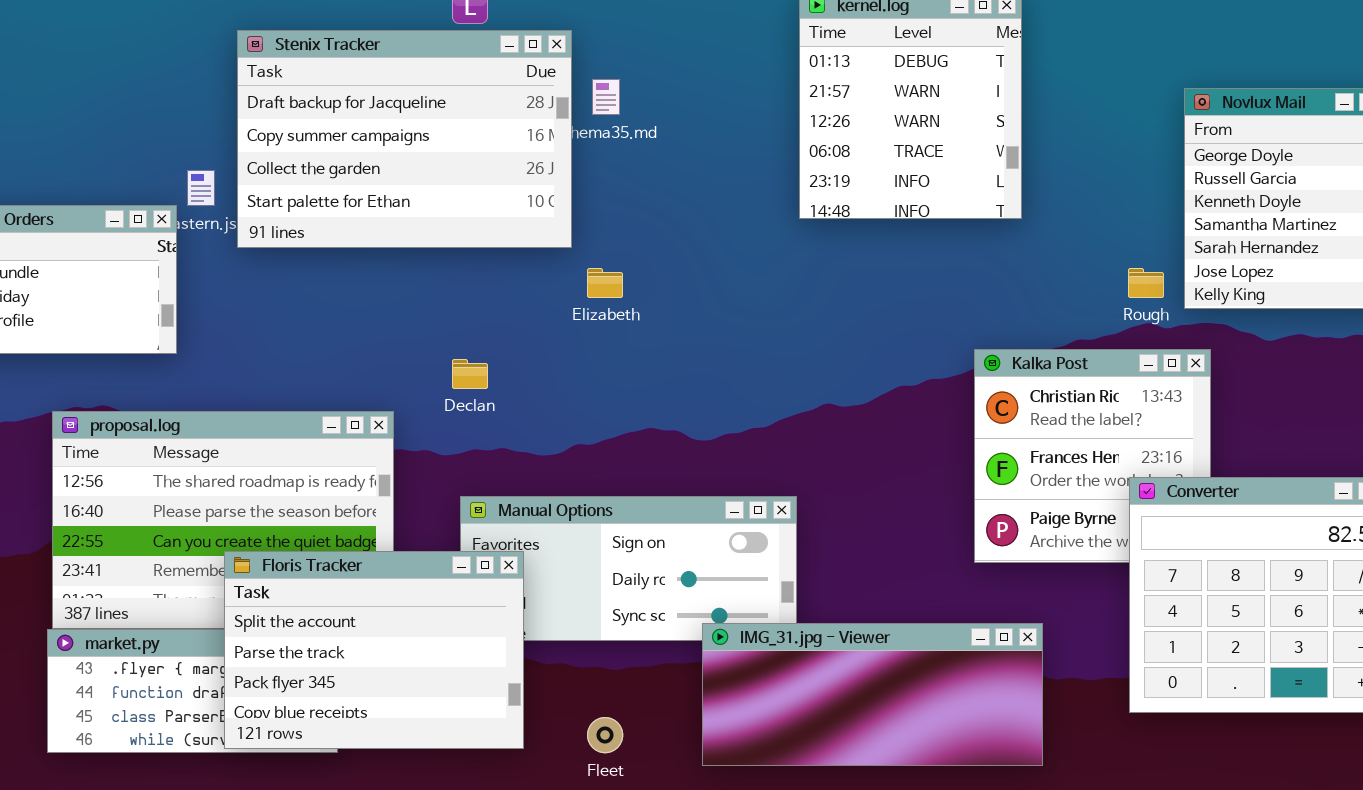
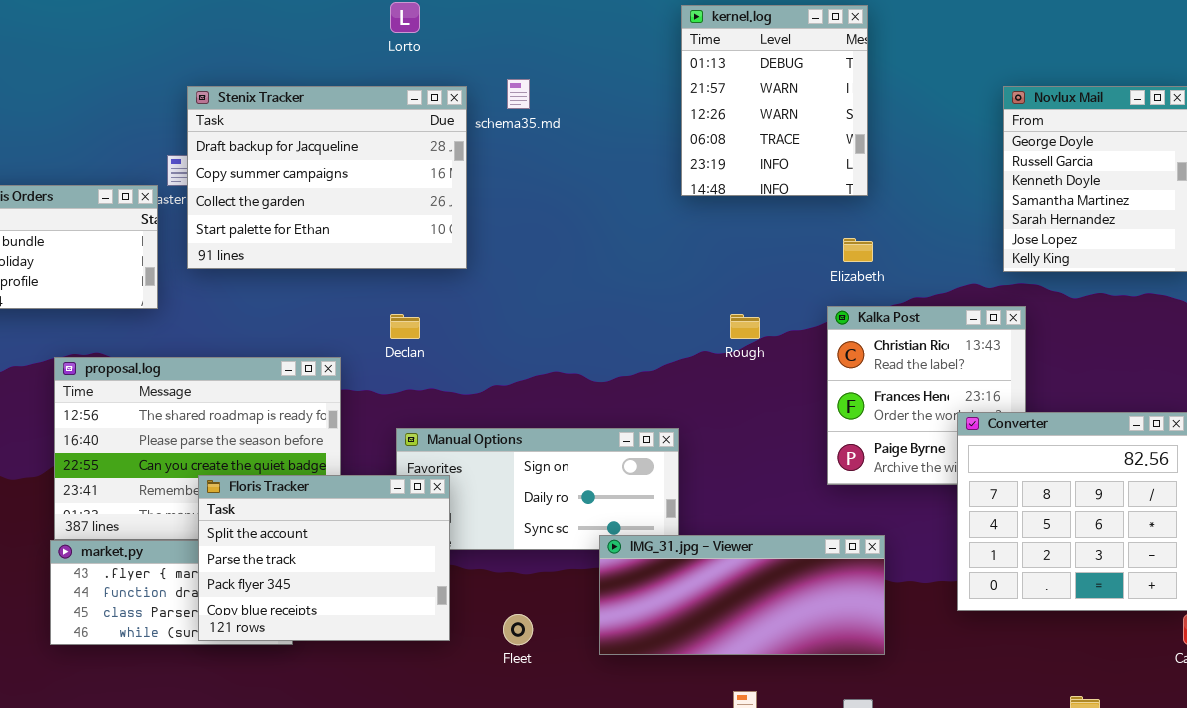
Stenix Tracker: [237,30,572,248] -> [187,86,467,269], moved
Elizabeth: [587,268,623,298] -> [843,238,873,262], moved
Rough: [1128,268,1164,298] -> [730,314,760,339], moved

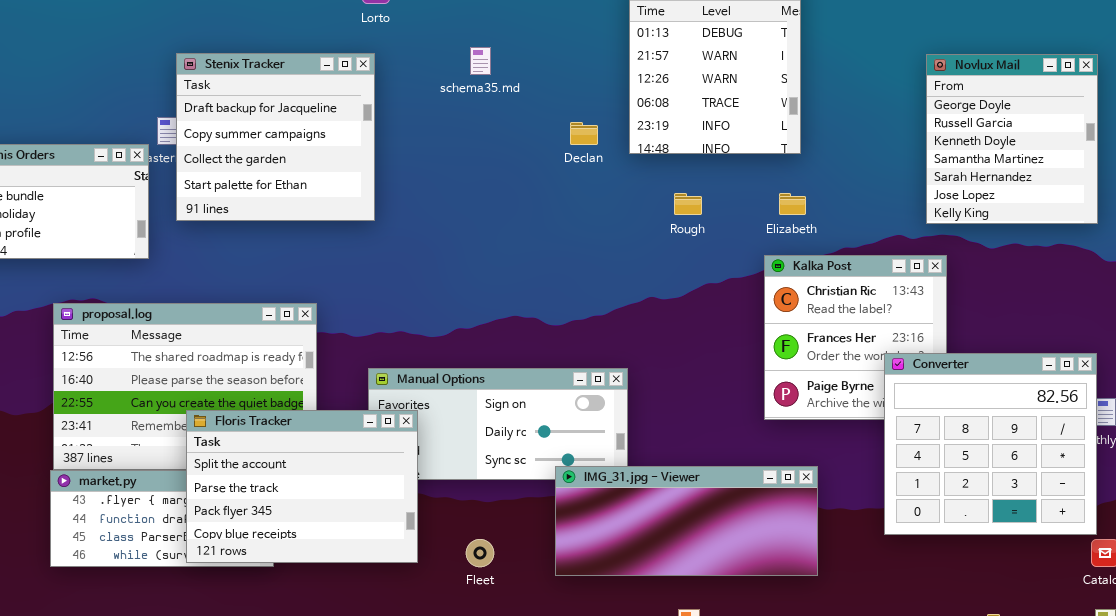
Stenix Tracker: [187,86,467,269] -> [176,53,375,221], resized
Declan: [390,314,420,339] -> [570,122,598,145], moved
Rough: [730,314,760,339] -> [674,193,702,215], moved

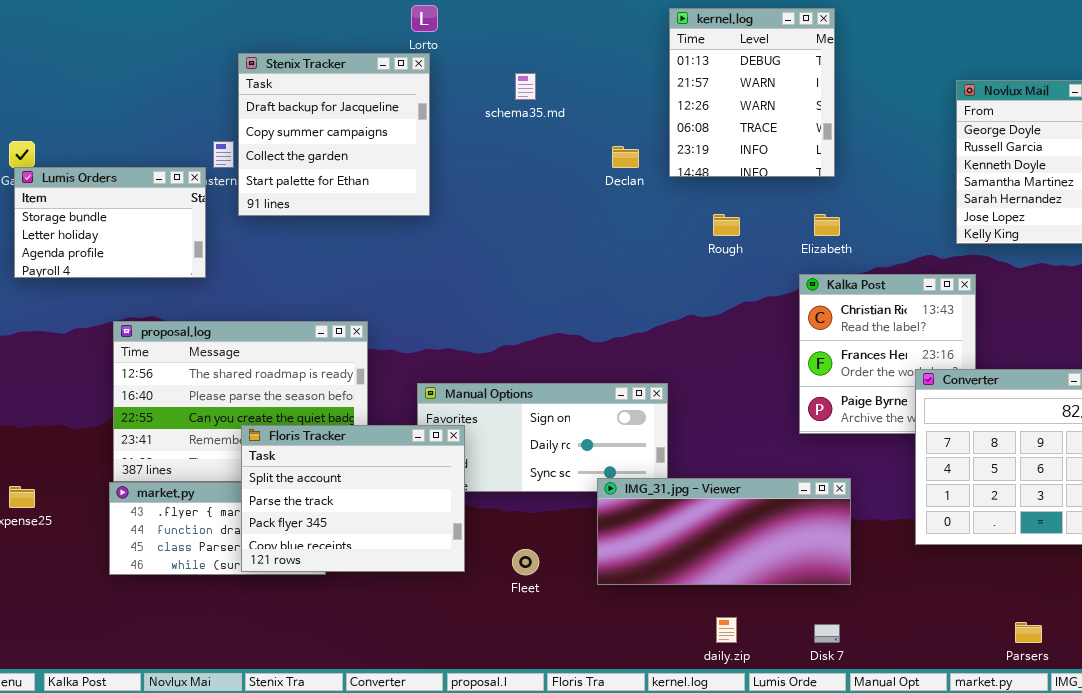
Stenix Tracker: [176,53,375,221] -> [238,53,430,216], moved

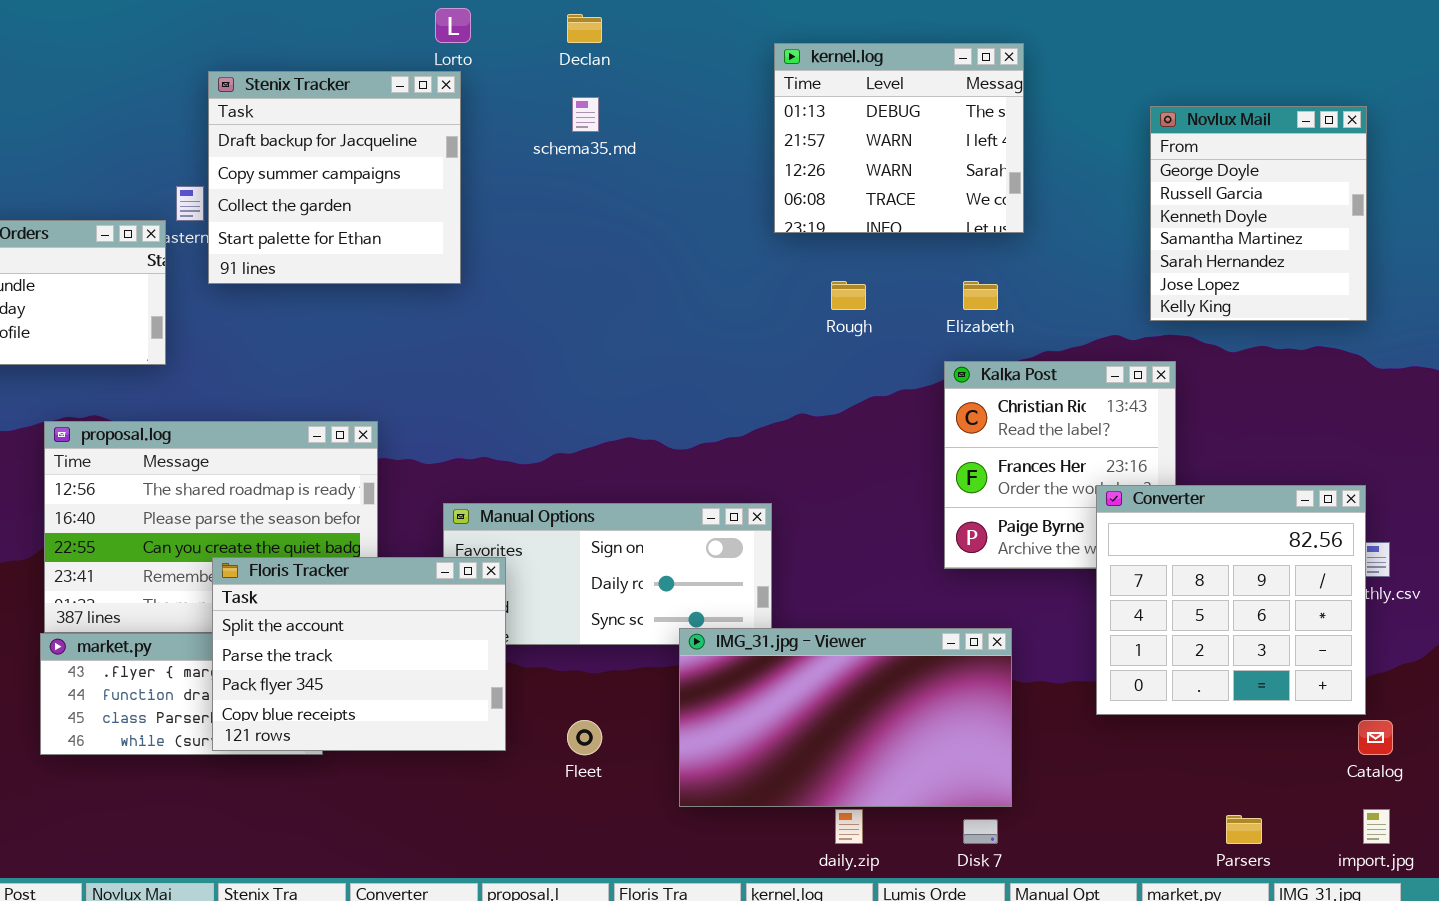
kernel.log: [669,8,835,177] -> [774,43,1024,233], resized
Declan: [612,146,639,168] -> [567,14,602,43], moved
IMG_31.jpg - Viewer: [597,478,851,585] -> [679,628,1012,807], resized

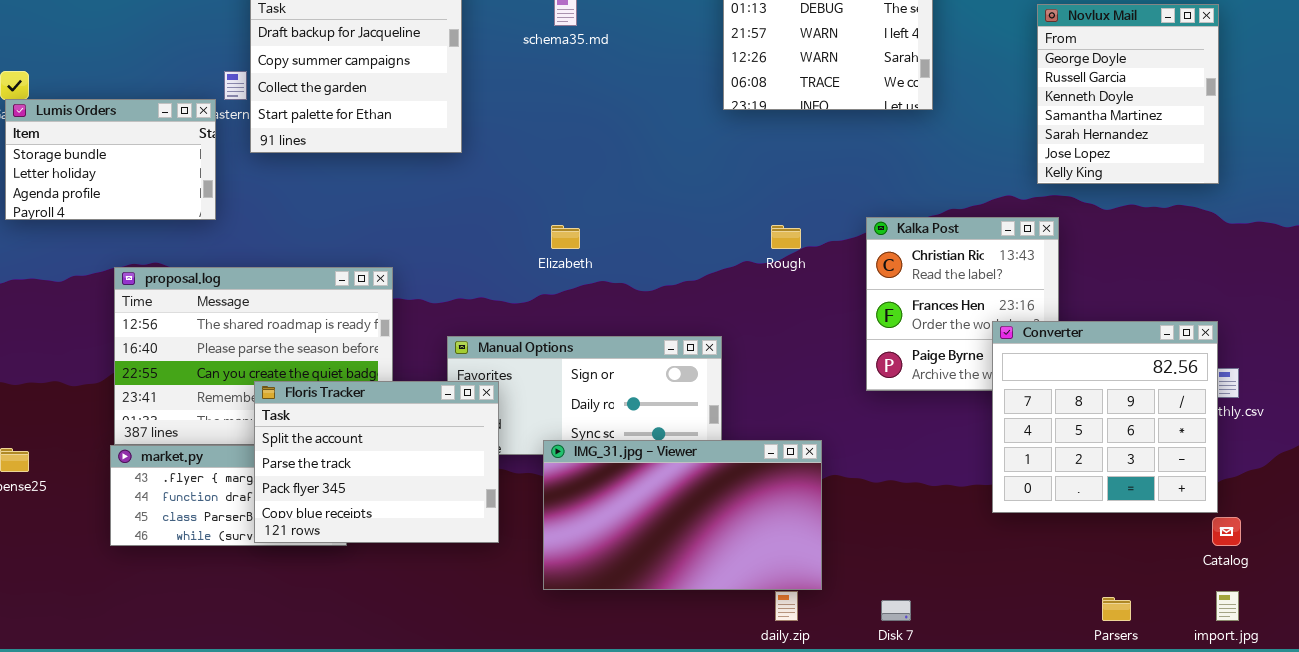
Rough: [831,281,866,310] -> [771,225,801,249], moved
Elizabeth: [963,281,998,310] -> [551,225,580,249], moved
IMG_31.jpg - Viewer: [679,628,1012,807] -> [543,440,822,590], moved

